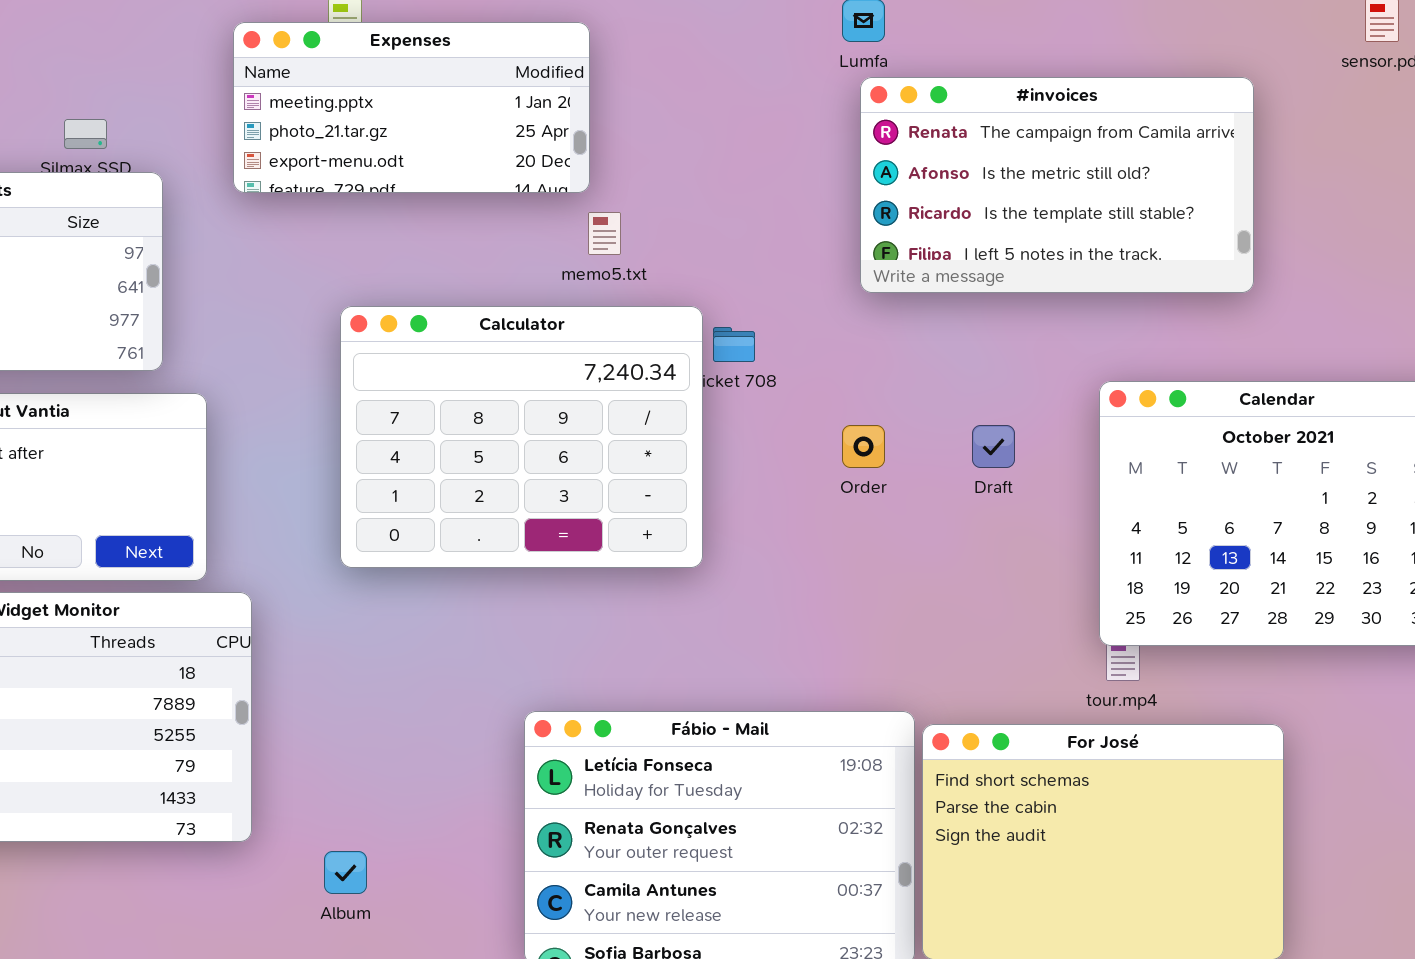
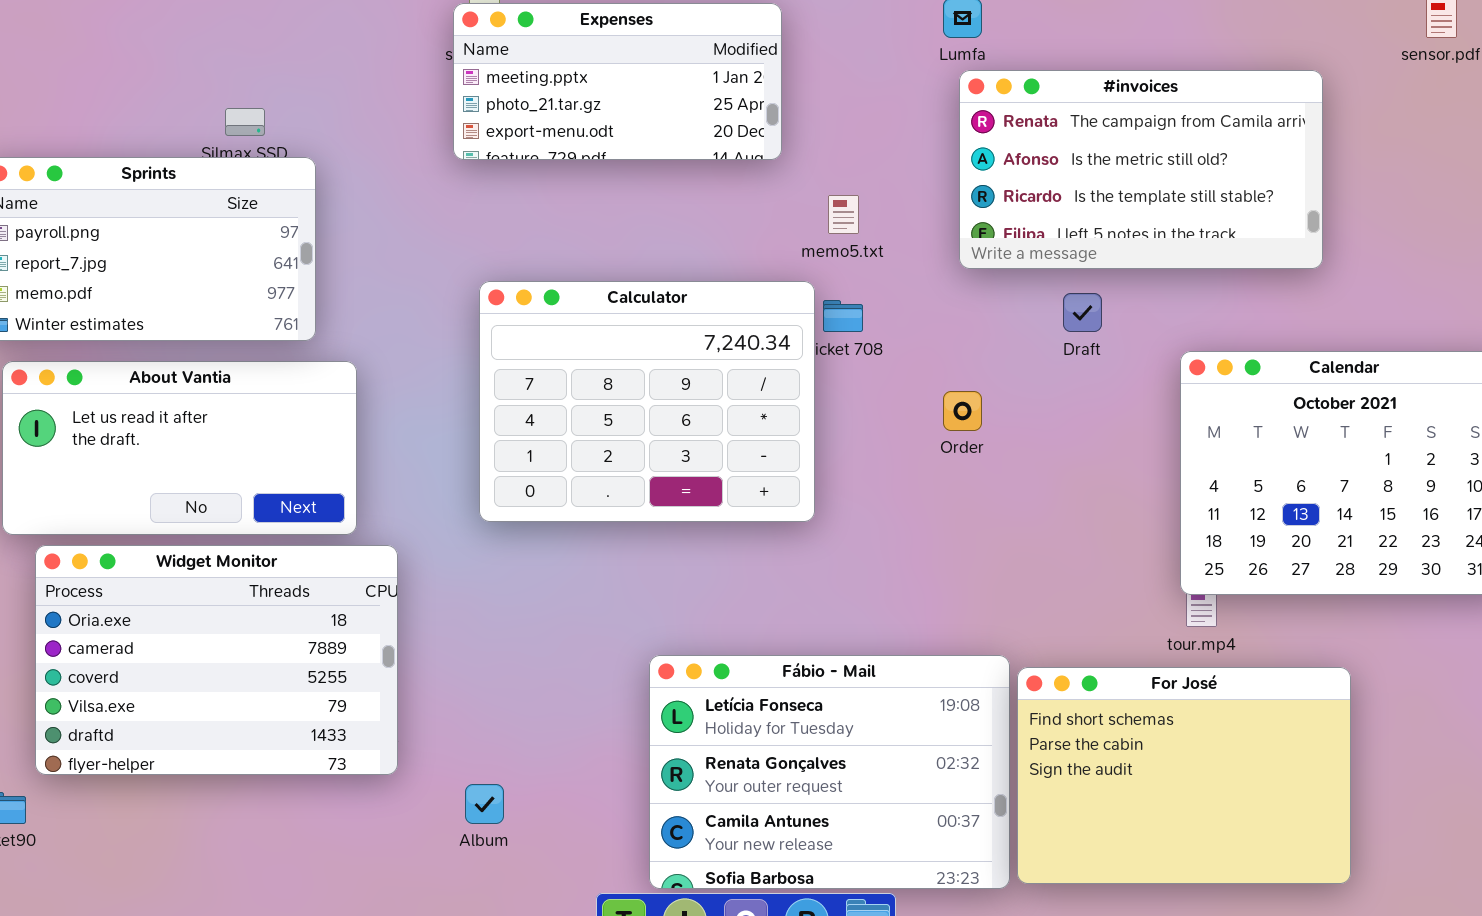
Expenses: [233,22,590,193] -> [453,3,782,160], moved
memo5.txt: [588,212,621,255] -> [828,195,859,234], moved
Draft: [972,425,1015,468] -> [1063,293,1102,332], moved

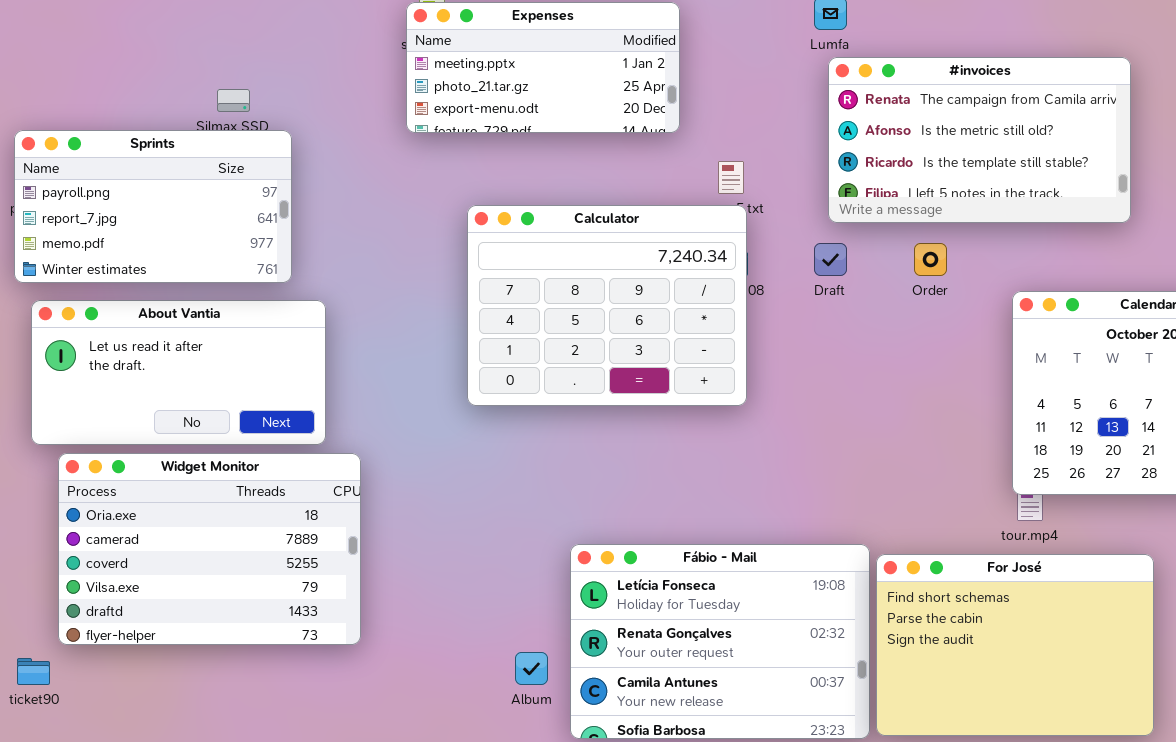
Calculator: [479,281,815,522] -> [467,205,747,406], moved
Draft: [1063,293,1102,332] -> [814,243,847,276], moved
Order: [943,391,982,431] -> [914,243,947,276], moved
Album: [465,784,504,824] -> [515,652,548,685], moved

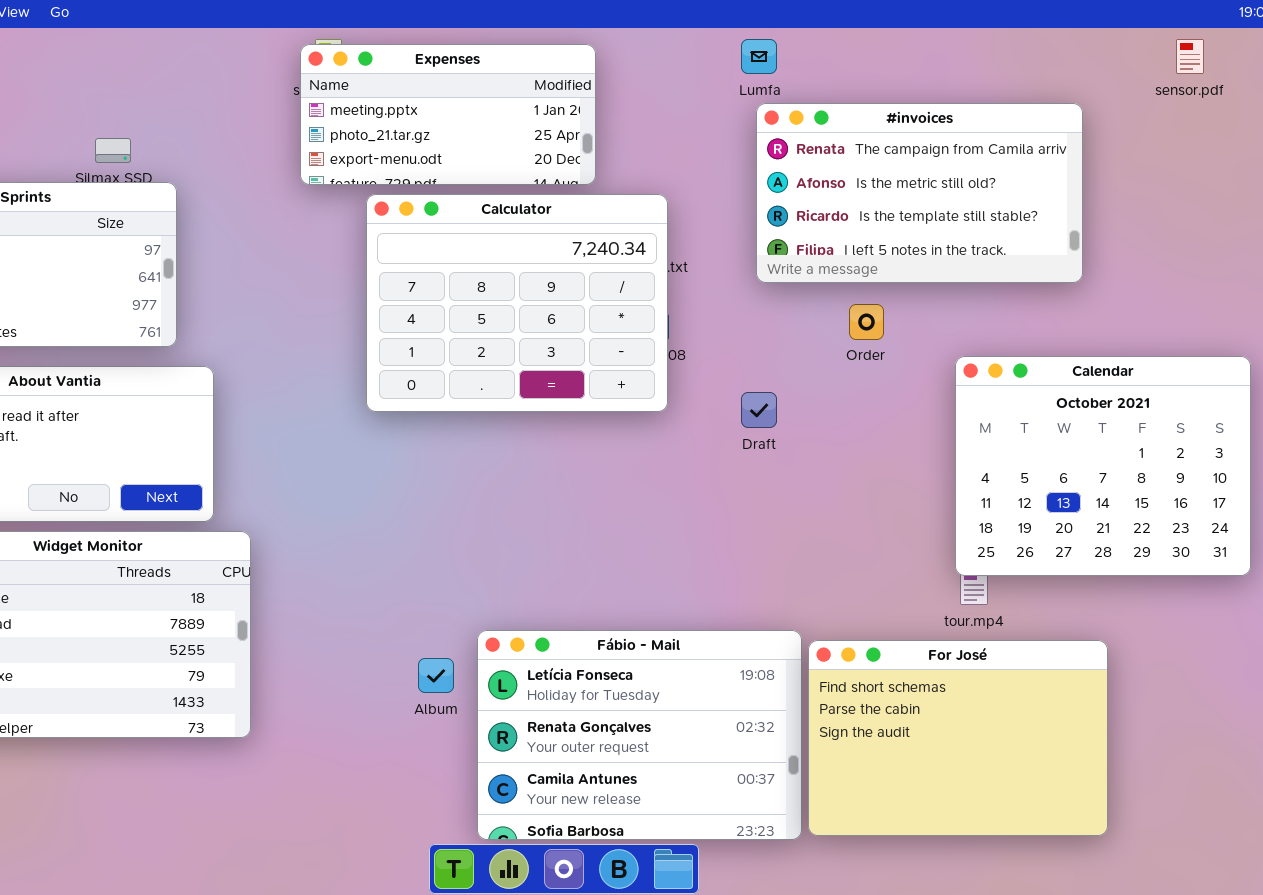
Calculator: [467,205,747,406] -> [366,194,668,412], moved
Draft: [814,243,847,276] -> [741,392,777,428], moved
Album: [515,652,548,685] -> [418,658,454,693], moved

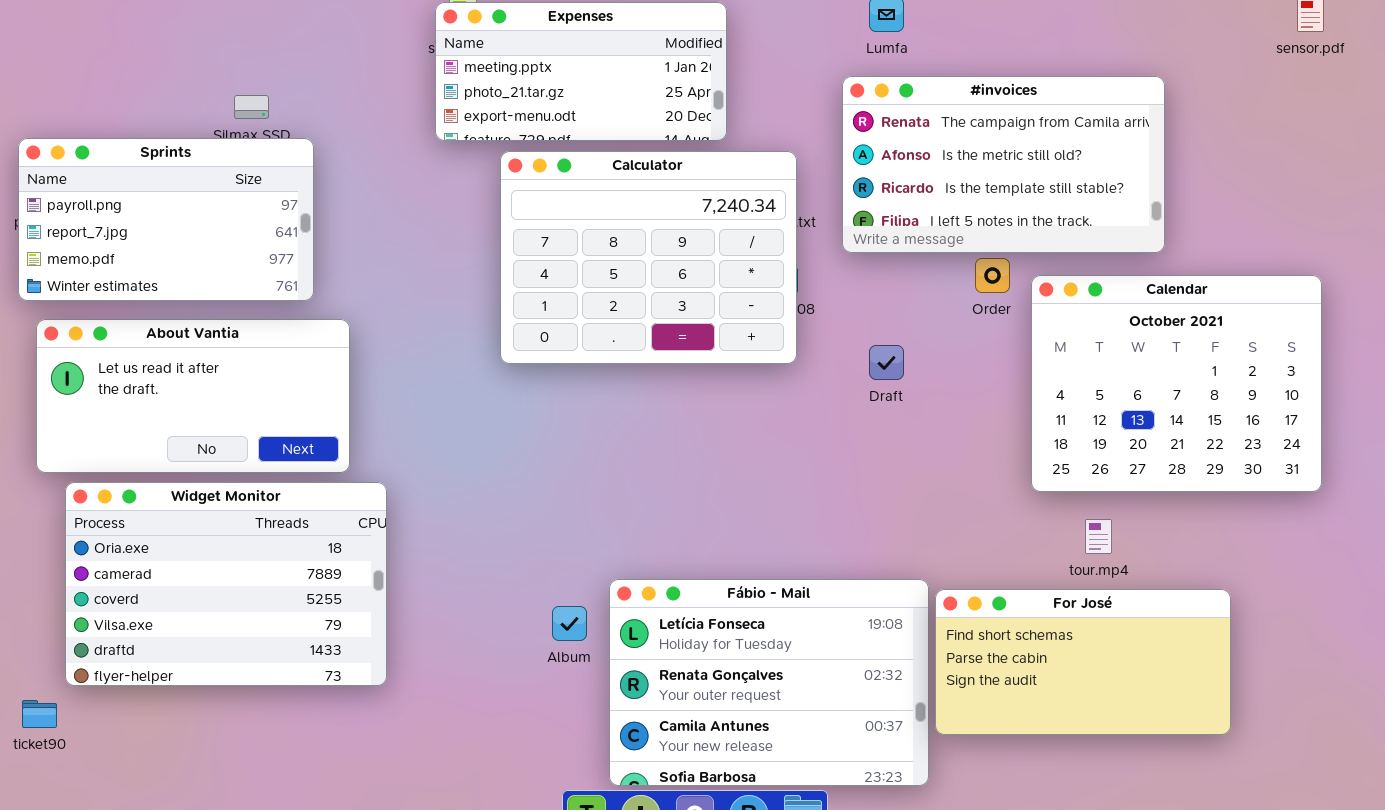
#invoices: [756,103,1083,283] -> [842,76,1165,253], moved
Calendar: [955,356,1251,576] -> [1031,275,1322,492], moved
For José: [808,640,1108,836] -> [935,589,1231,735], resized

